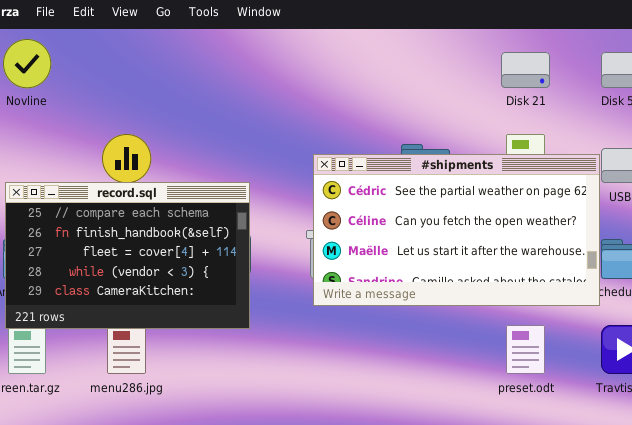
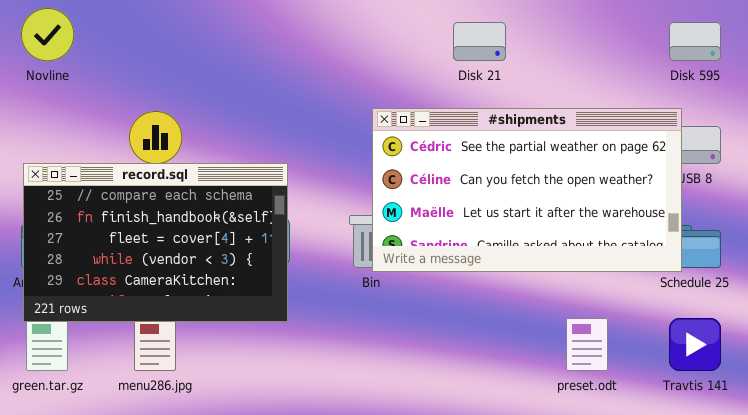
Disk 21: [501,52,550,88] -> [453,22,506,61], moved
#shipments: [313,154,600,306] -> [372,108,682,272], moved

